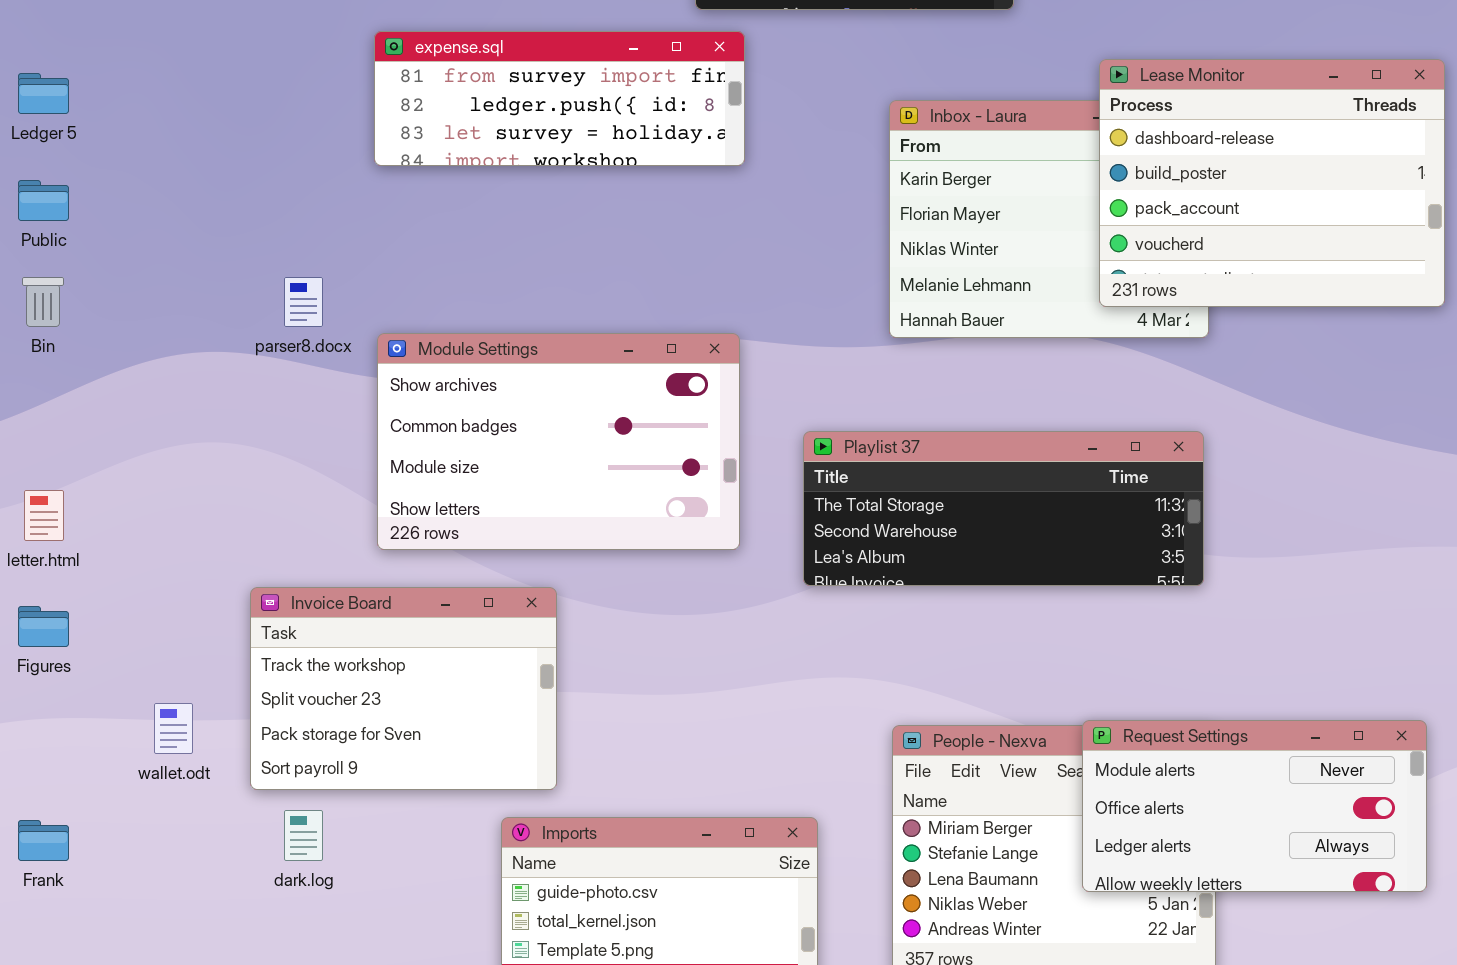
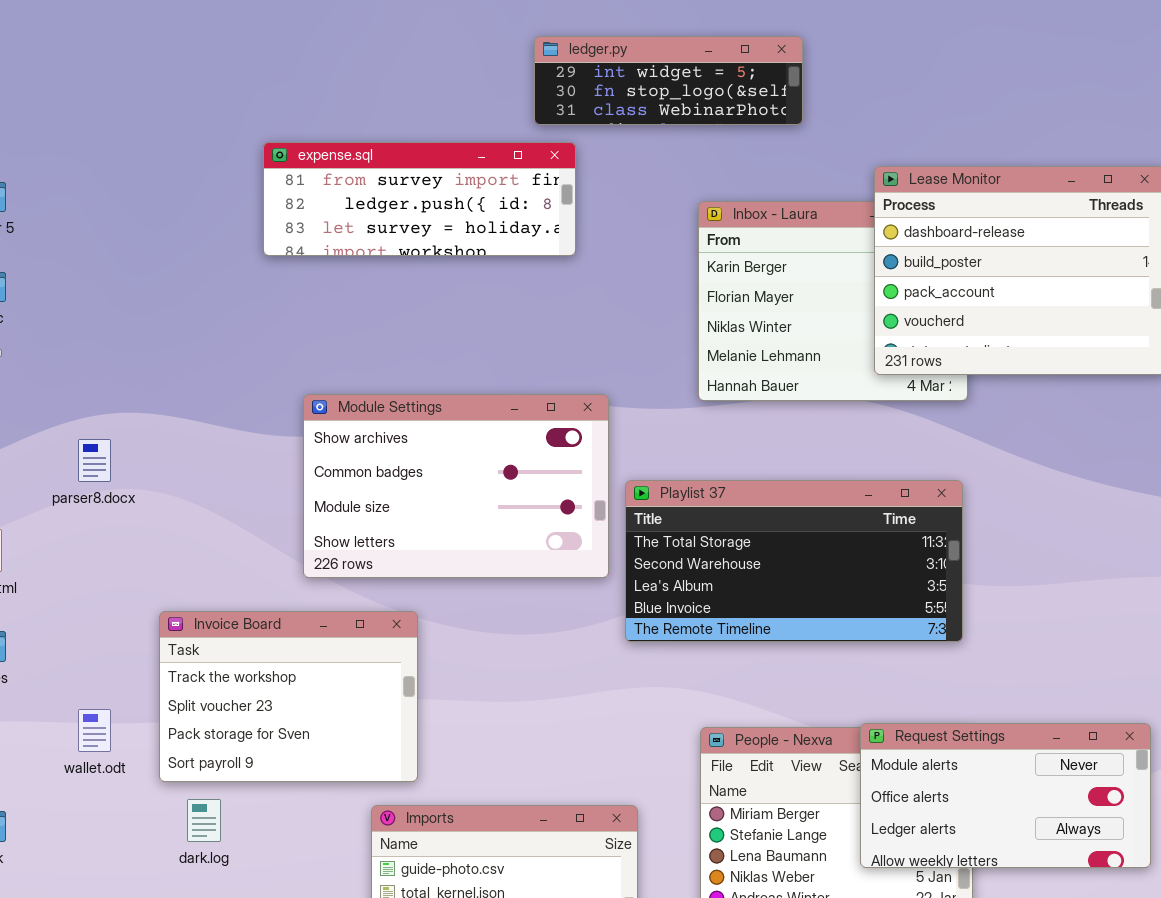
parser8.docx: [284,277,323,327] -> [78,439,111,482], moved
Module Settings: [377,333,740,550] -> [303,394,609,578], moved
Playlist 37: [803,431,1204,586] -> [625,480,963,642], resized

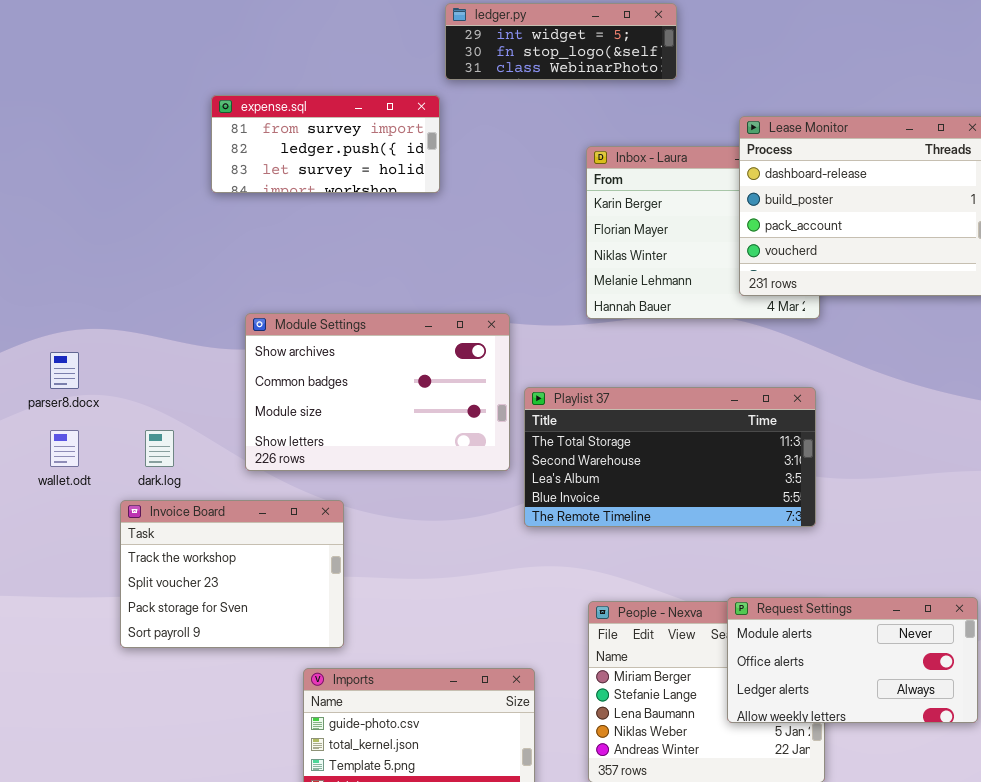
expense.sql: [263,142,576,256] -> [211,95,440,193], resized
wallet.odt: [78,709,111,752] -> [50,430,79,467], moved
dark.log: [187,799,221,842] -> [145,430,174,467], moved

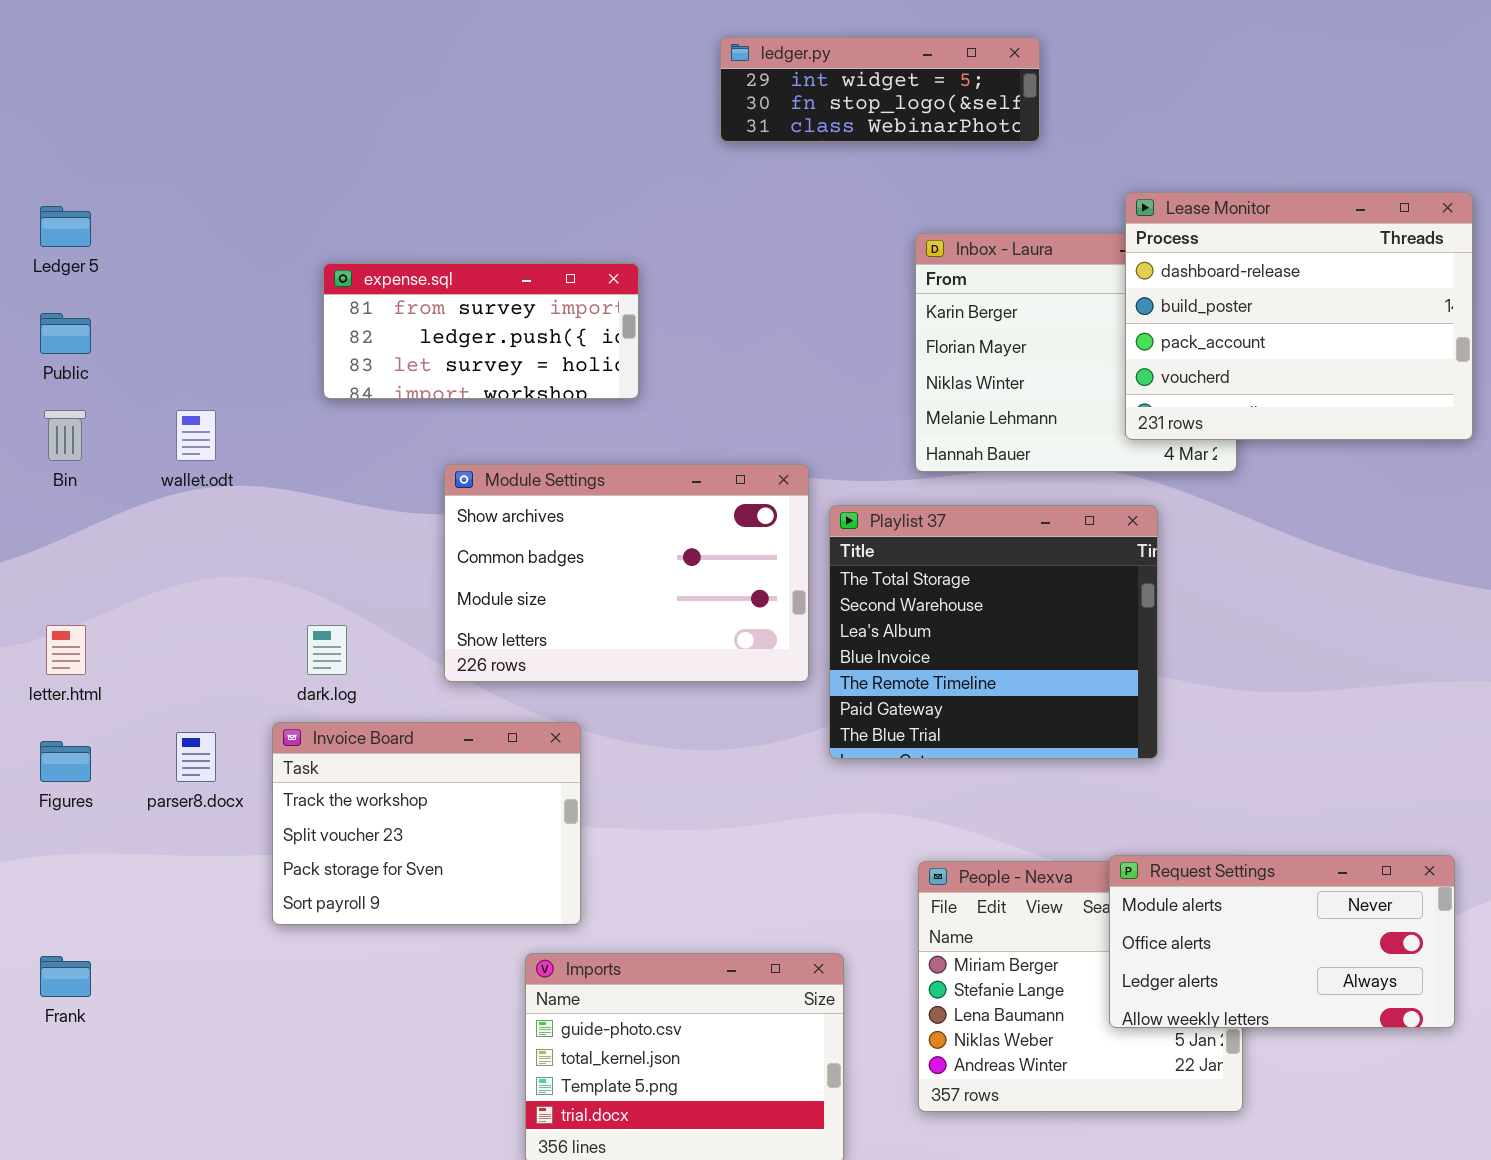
expense.sql: [211,95,440,193] -> [323,263,639,399], moved
parser8.docx: [50,352,79,389] -> [176,732,216,782], moved
Playlist 37: [524,387,816,527] -> [829,505,1158,759], resized
wallet.odt: [50,430,79,467] -> [176,410,216,461], moved

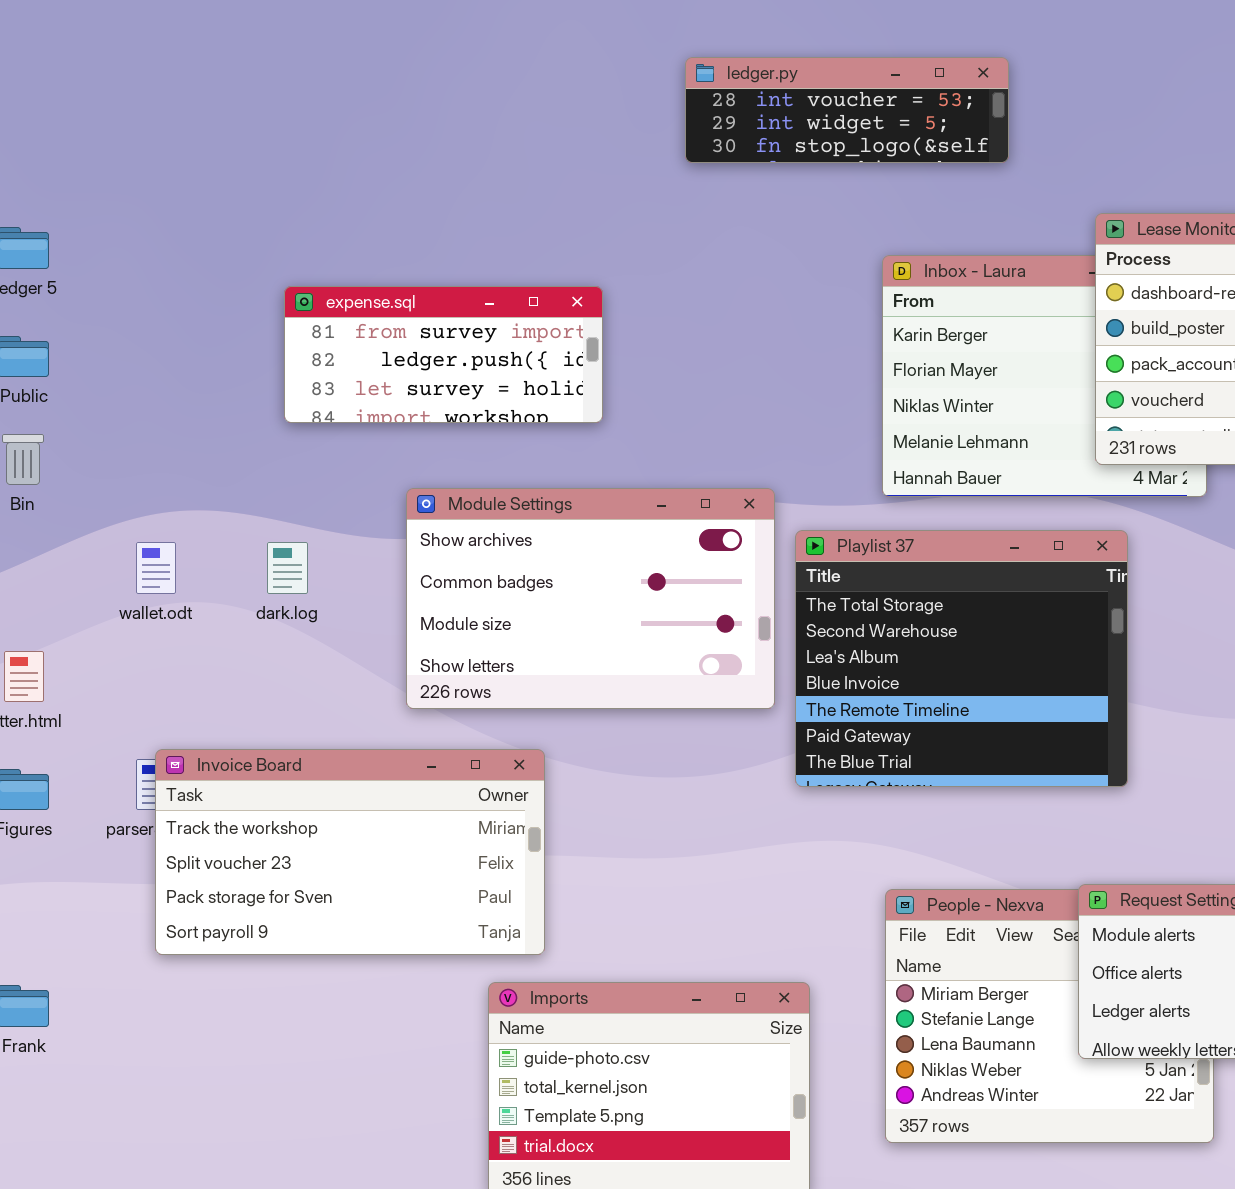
ledger.py: [720,37,1040,142] -> [685,57,1009,163], scrolled up 1 row
wallet.odt: [176,410,216,461] -> [136,542,176,594], moved
dark.log: [307,625,347,675] -> [267,542,308,594], moved
Invoice Board: [272,722,581,925] -> [155,749,545,955], resized

